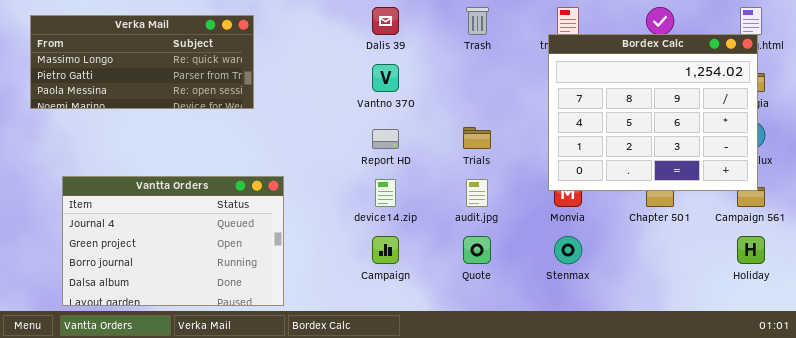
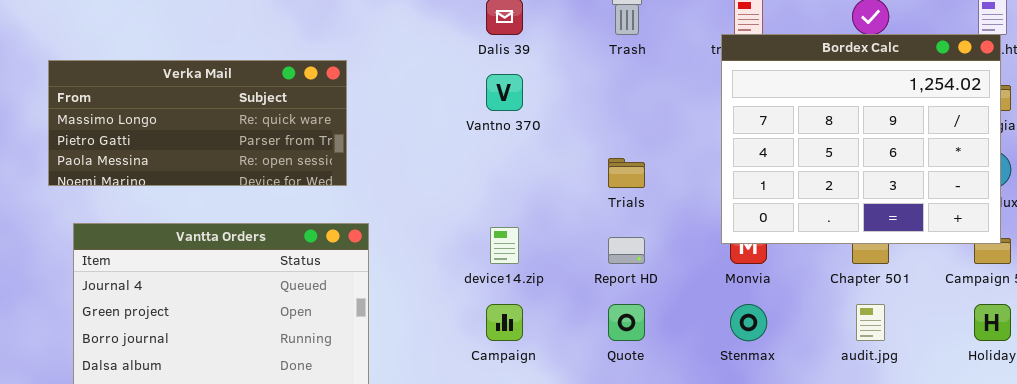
Verka Mail: [30,15,254,109] -> [48,60,347,186], moved
Report HD: [372,129,399,149] -> [608,237,645,264], moved
audit.jpg: [466,179,488,207] -> [856,304,885,341], moved

